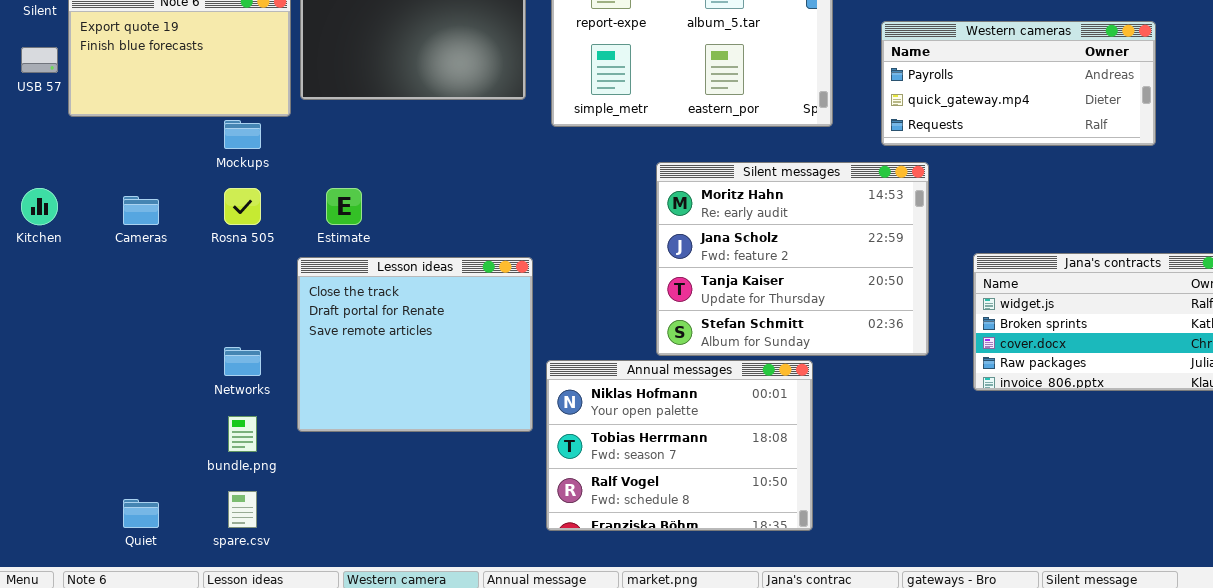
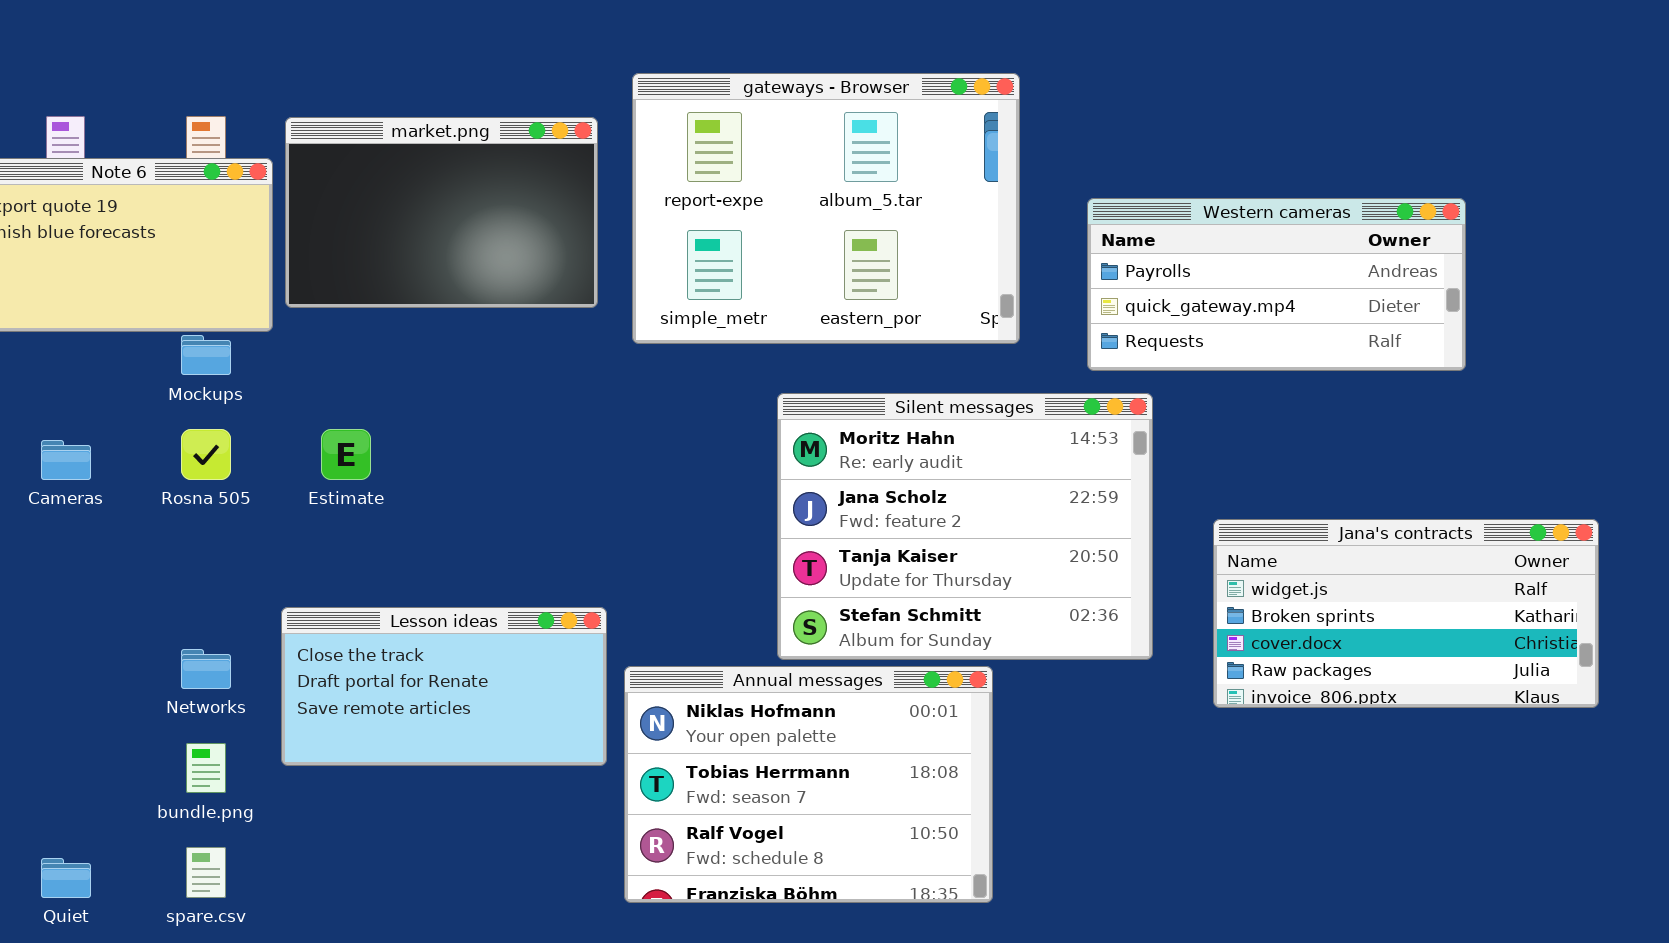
Lesson ideas: [297,257,533,432] -> [281,607,607,766], resized

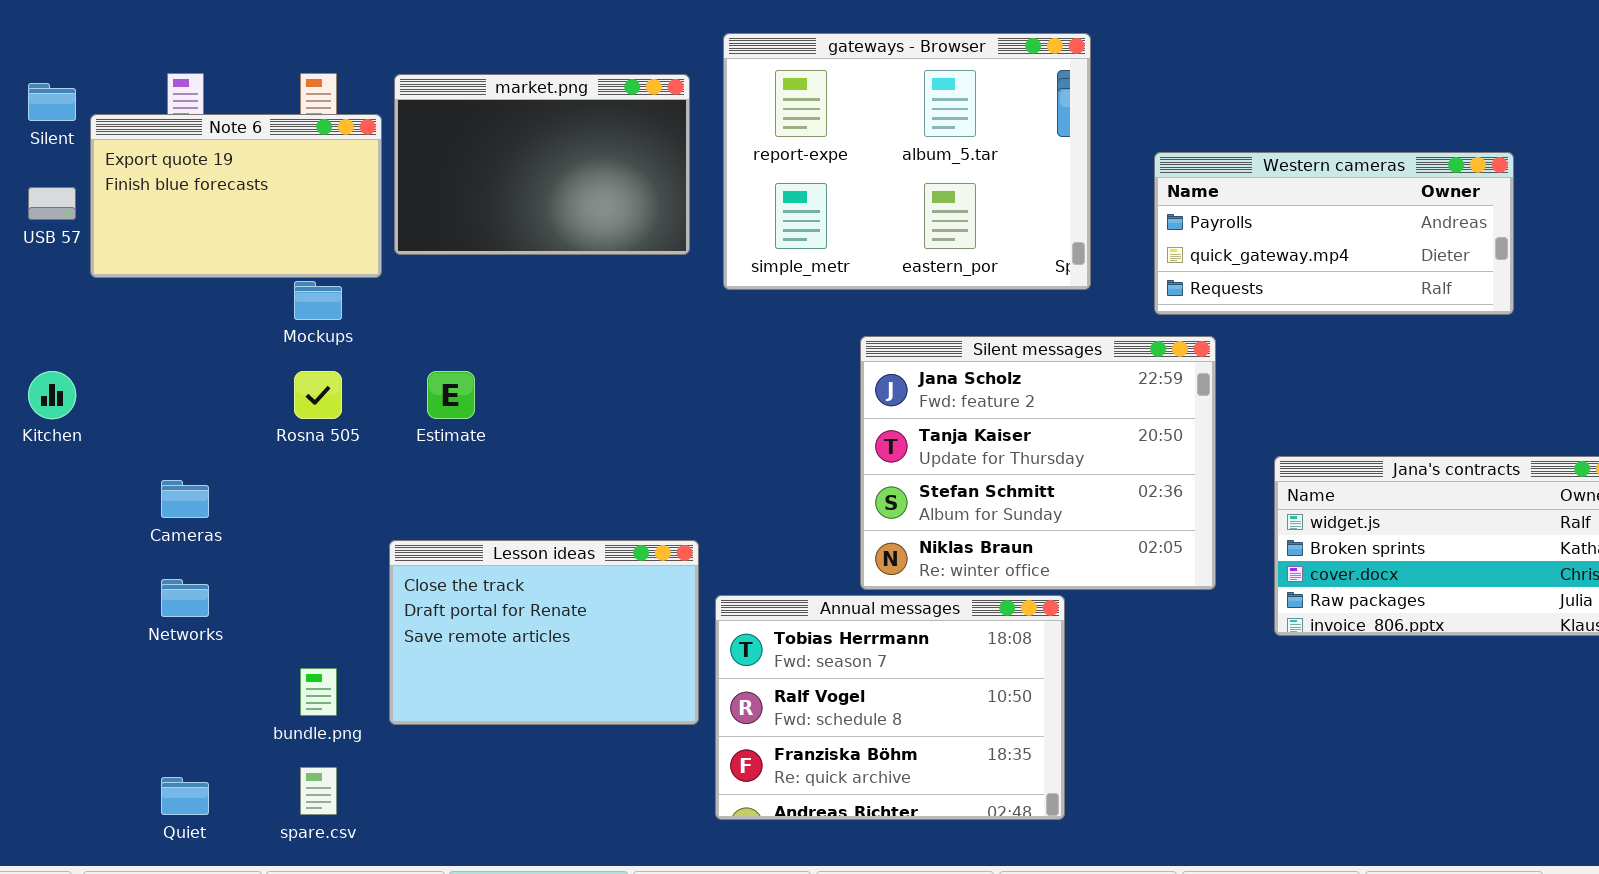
Silent messages: [777,393,1153,660] -> [860,336,1216,590], scrolled down 1 row
Cameras: [41,440,91,480] -> [161,480,209,518], moved
Lesson ideas: [281,607,607,766] -> [389,540,699,725], resized
Networks: [181,649,231,689] -> [161,579,209,617], moved
Annual messages: [624,666,993,903] -> [715,595,1065,820], scrolled down 1 row

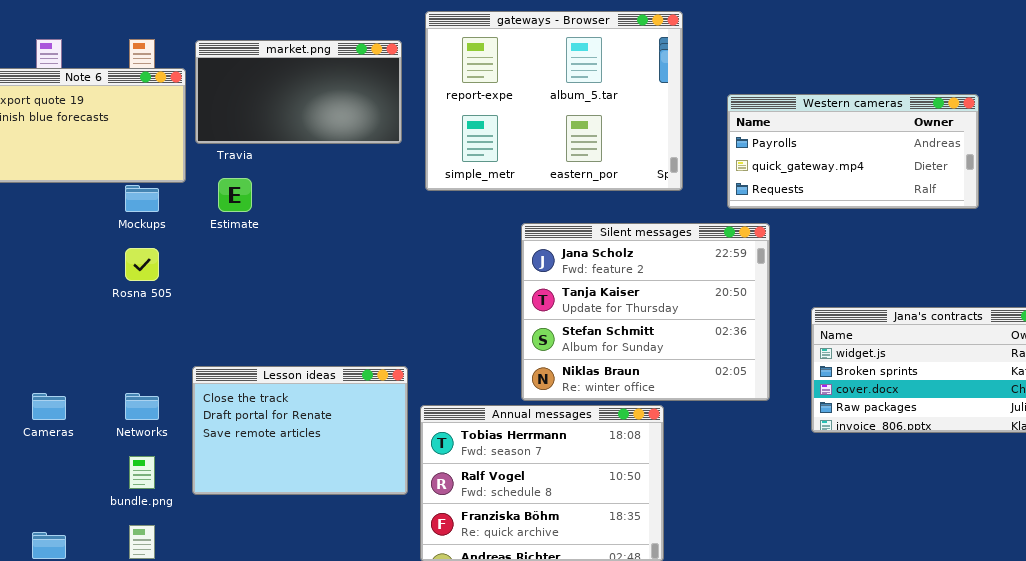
market.png: [394,74,690,255] -> [195,40,402,144], resized
Estimate: [427,371,475,419] -> [218,178,252,212], moved
Cameras: [161,480,209,518] -> [32,393,66,420], moved
Networks: [161,579,209,617] -> [125,393,159,420], moved

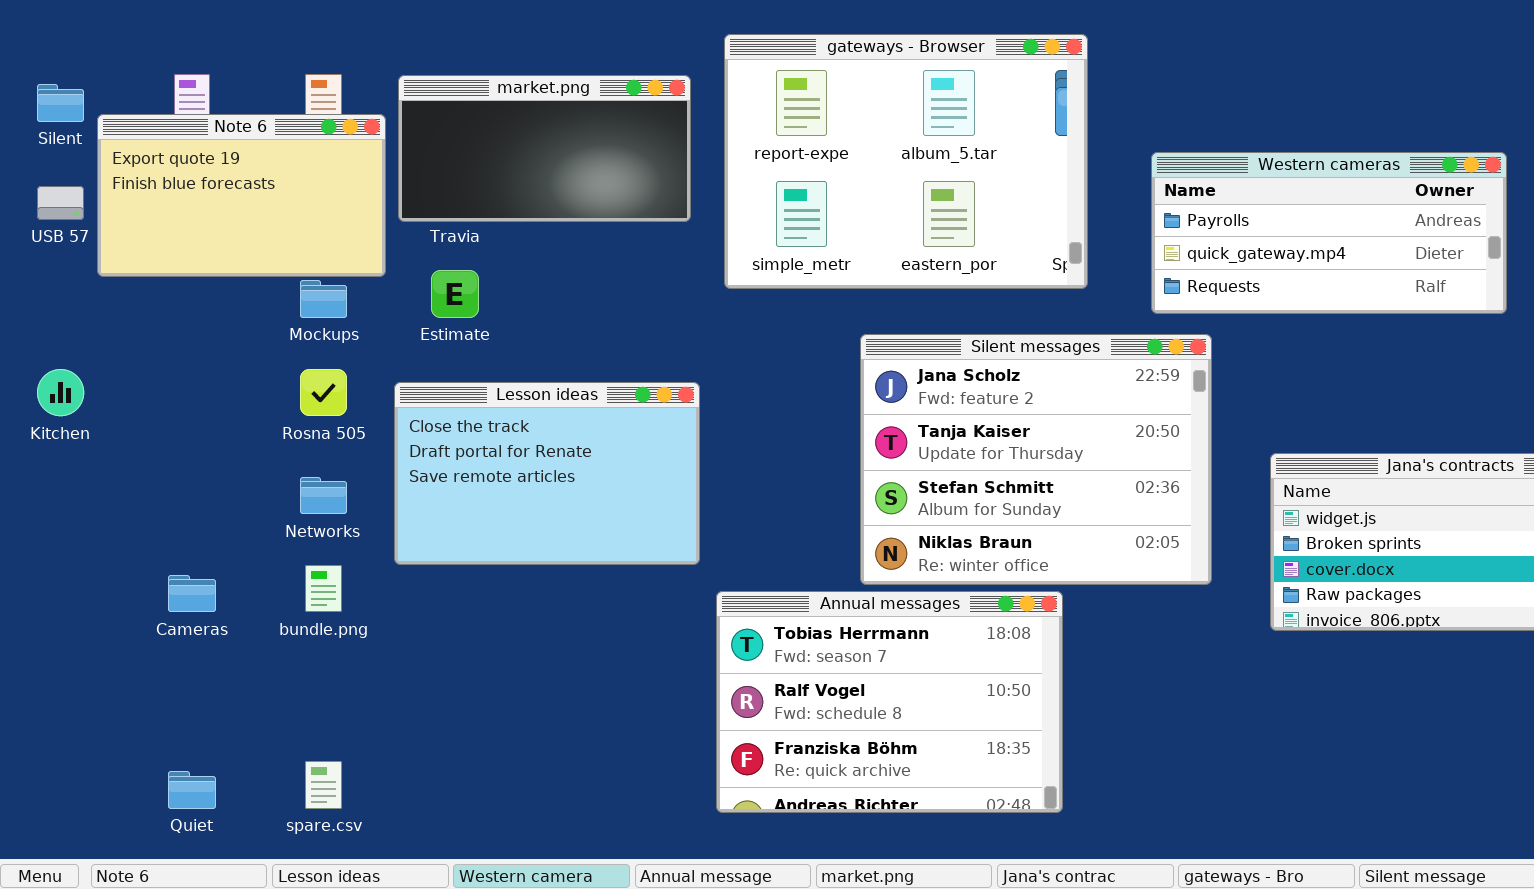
Lesson ideas: [192,366,408,495] -> [394,382,700,565], moved
Networks: [125,393,159,420] -> [300,477,347,514], moved
bundle.png: [129,456,155,489] -> [305,565,342,612], moved

